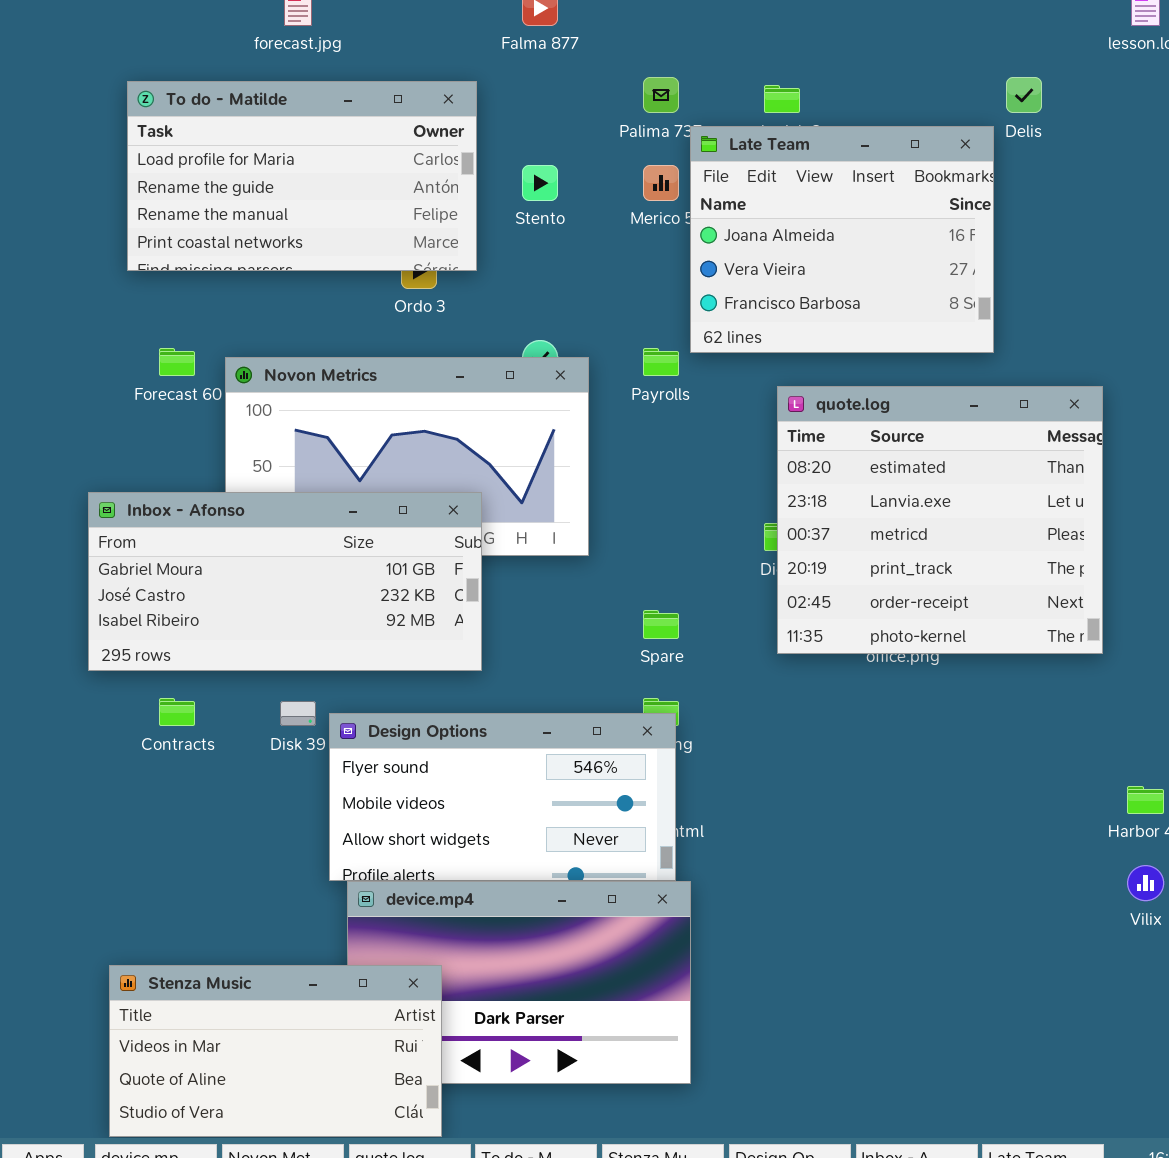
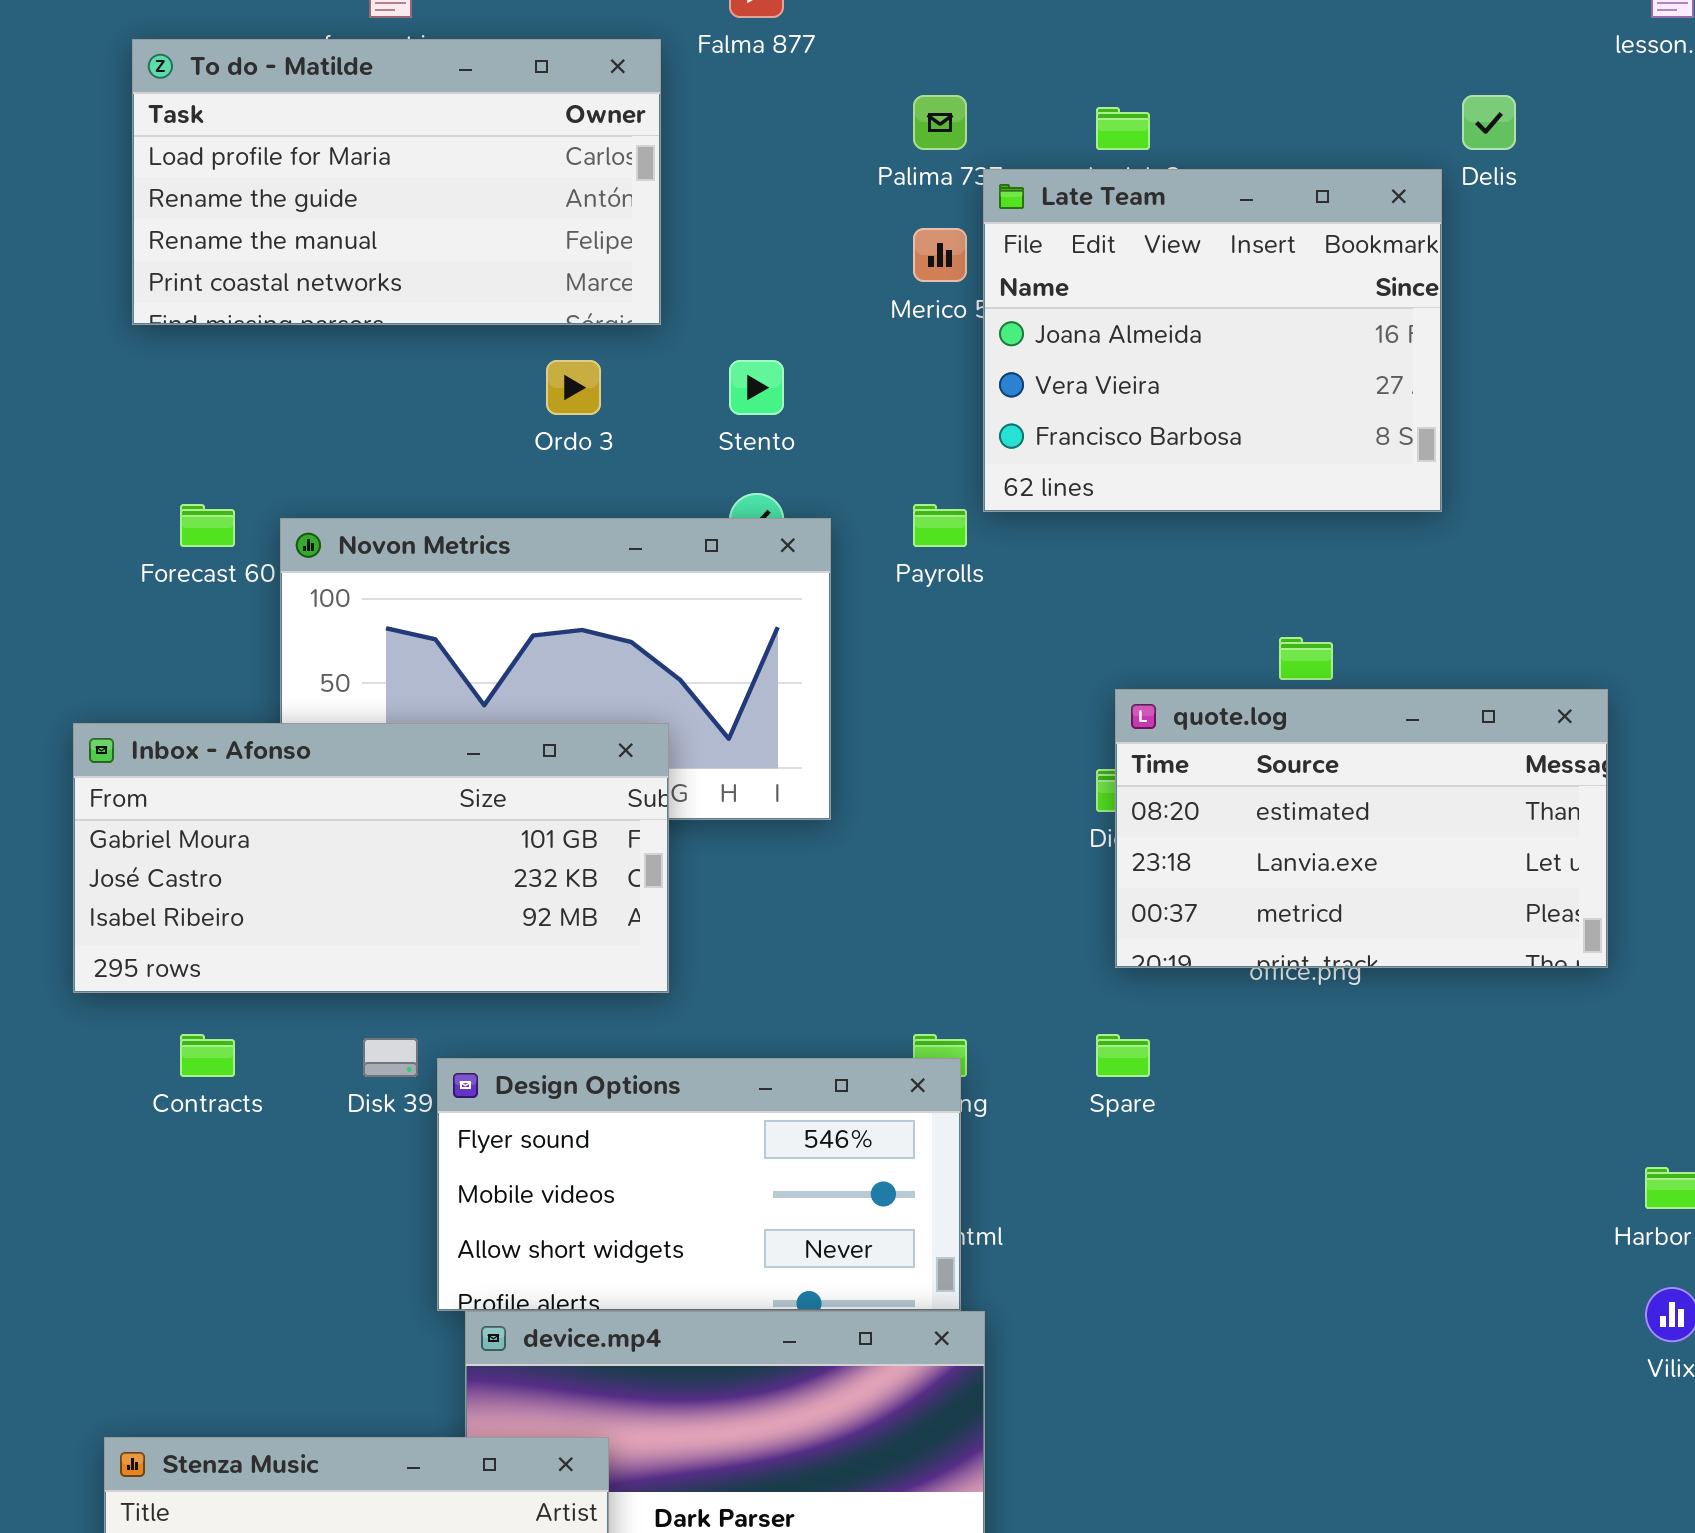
To do - Matilde: [127,81,477,271] -> [132,39,661,325], moved
Stento: [522,165,558,201] -> [729,360,784,415], moved
quote.log: [777,386,1103,654] -> [1115,689,1608,968], resized
Spare: [643,610,679,639] -> [1096,1034,1150,1077], moved

